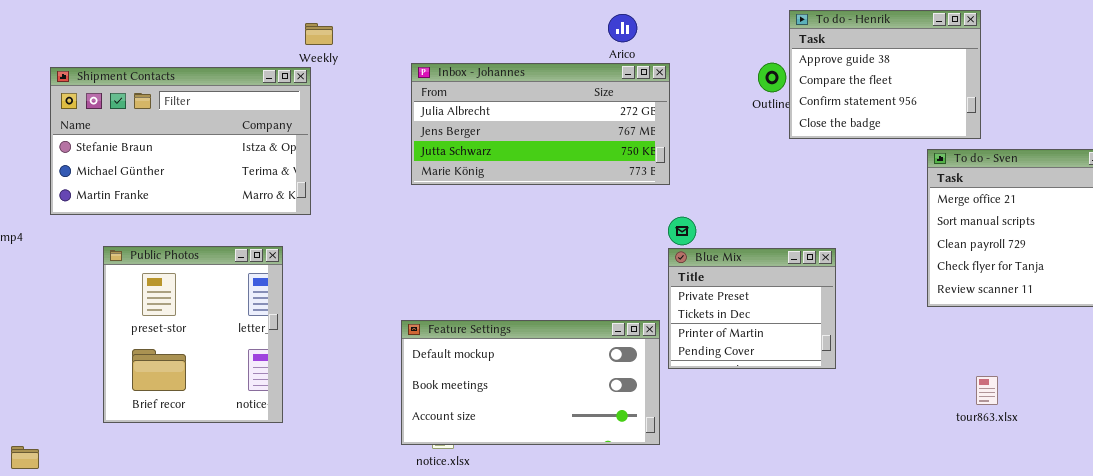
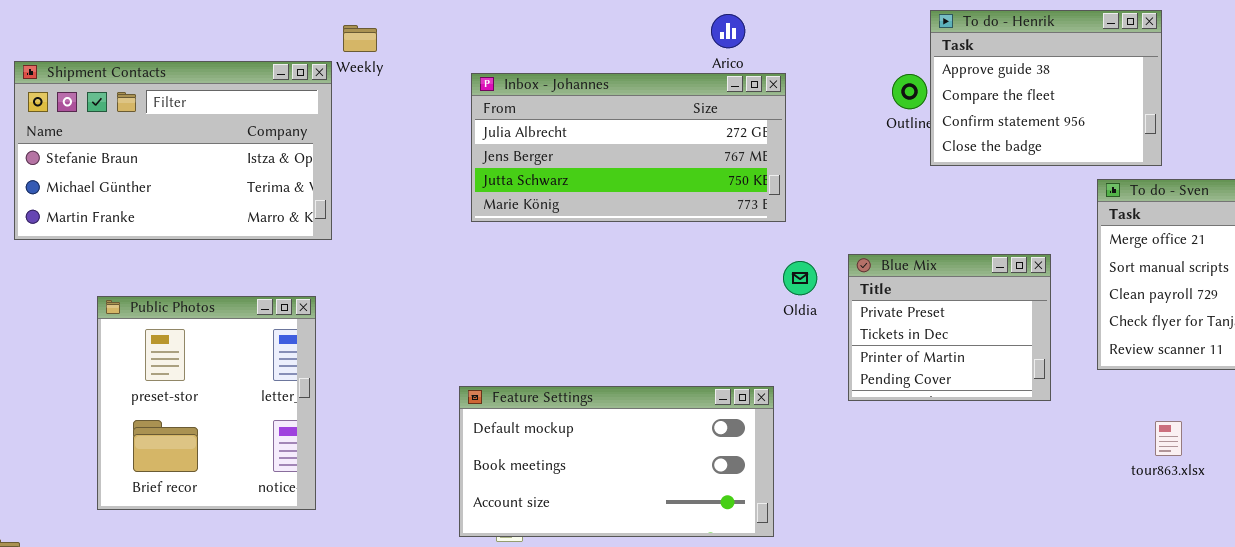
Shipment Contacts: [50,67,311,215] -> [14,61,332,240], moved
Blue Mix: [668,248,836,369] -> [848,254,1051,401], moved
tour863.xlsx: [976,376,998,405] -> [1155,421,1182,456], moved

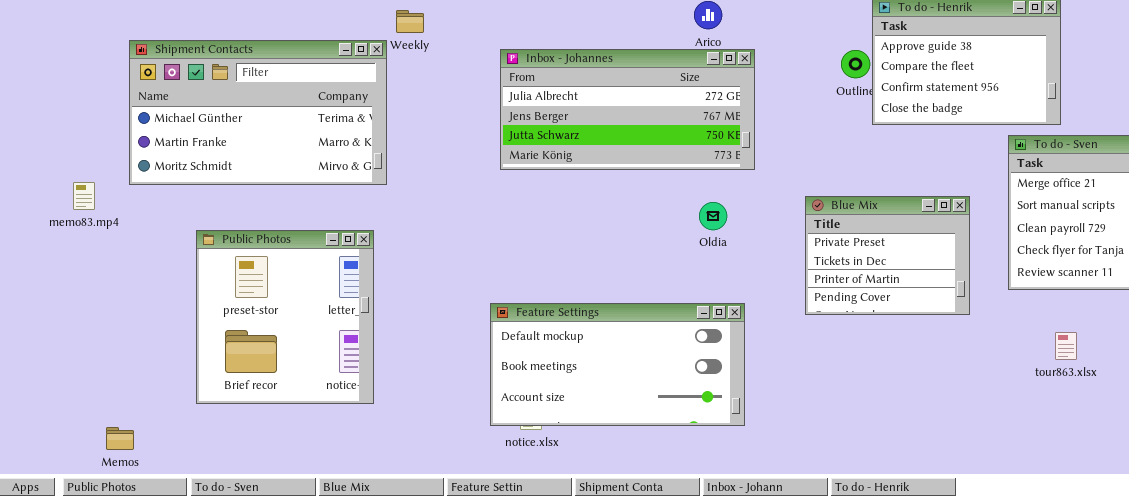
Shipment Contacts: [14,61,332,240] -> [129,40,387,185], scrolled down 1 row
Oldia: [783,261,817,295] -> [699,202,727,230], moved

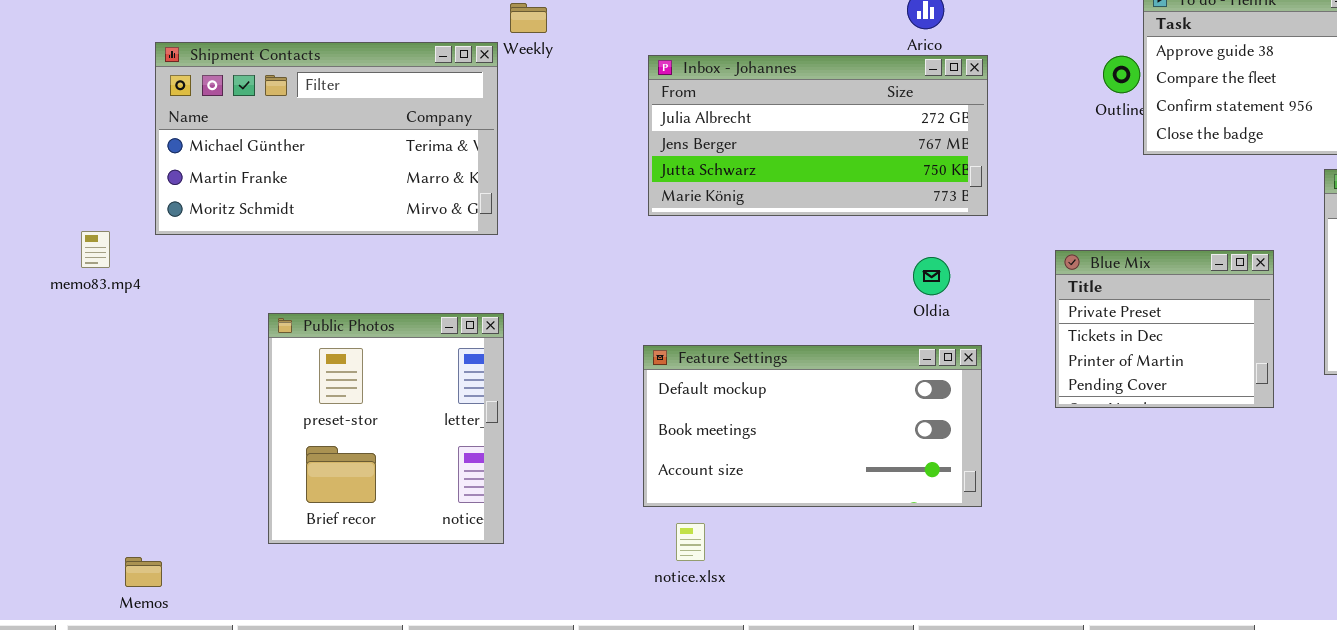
Public Photos: [196,230,374,404] -> [268,313,504,544], moved
Feature Settings: [490,303,745,426] -> [643,345,982,507], moved

